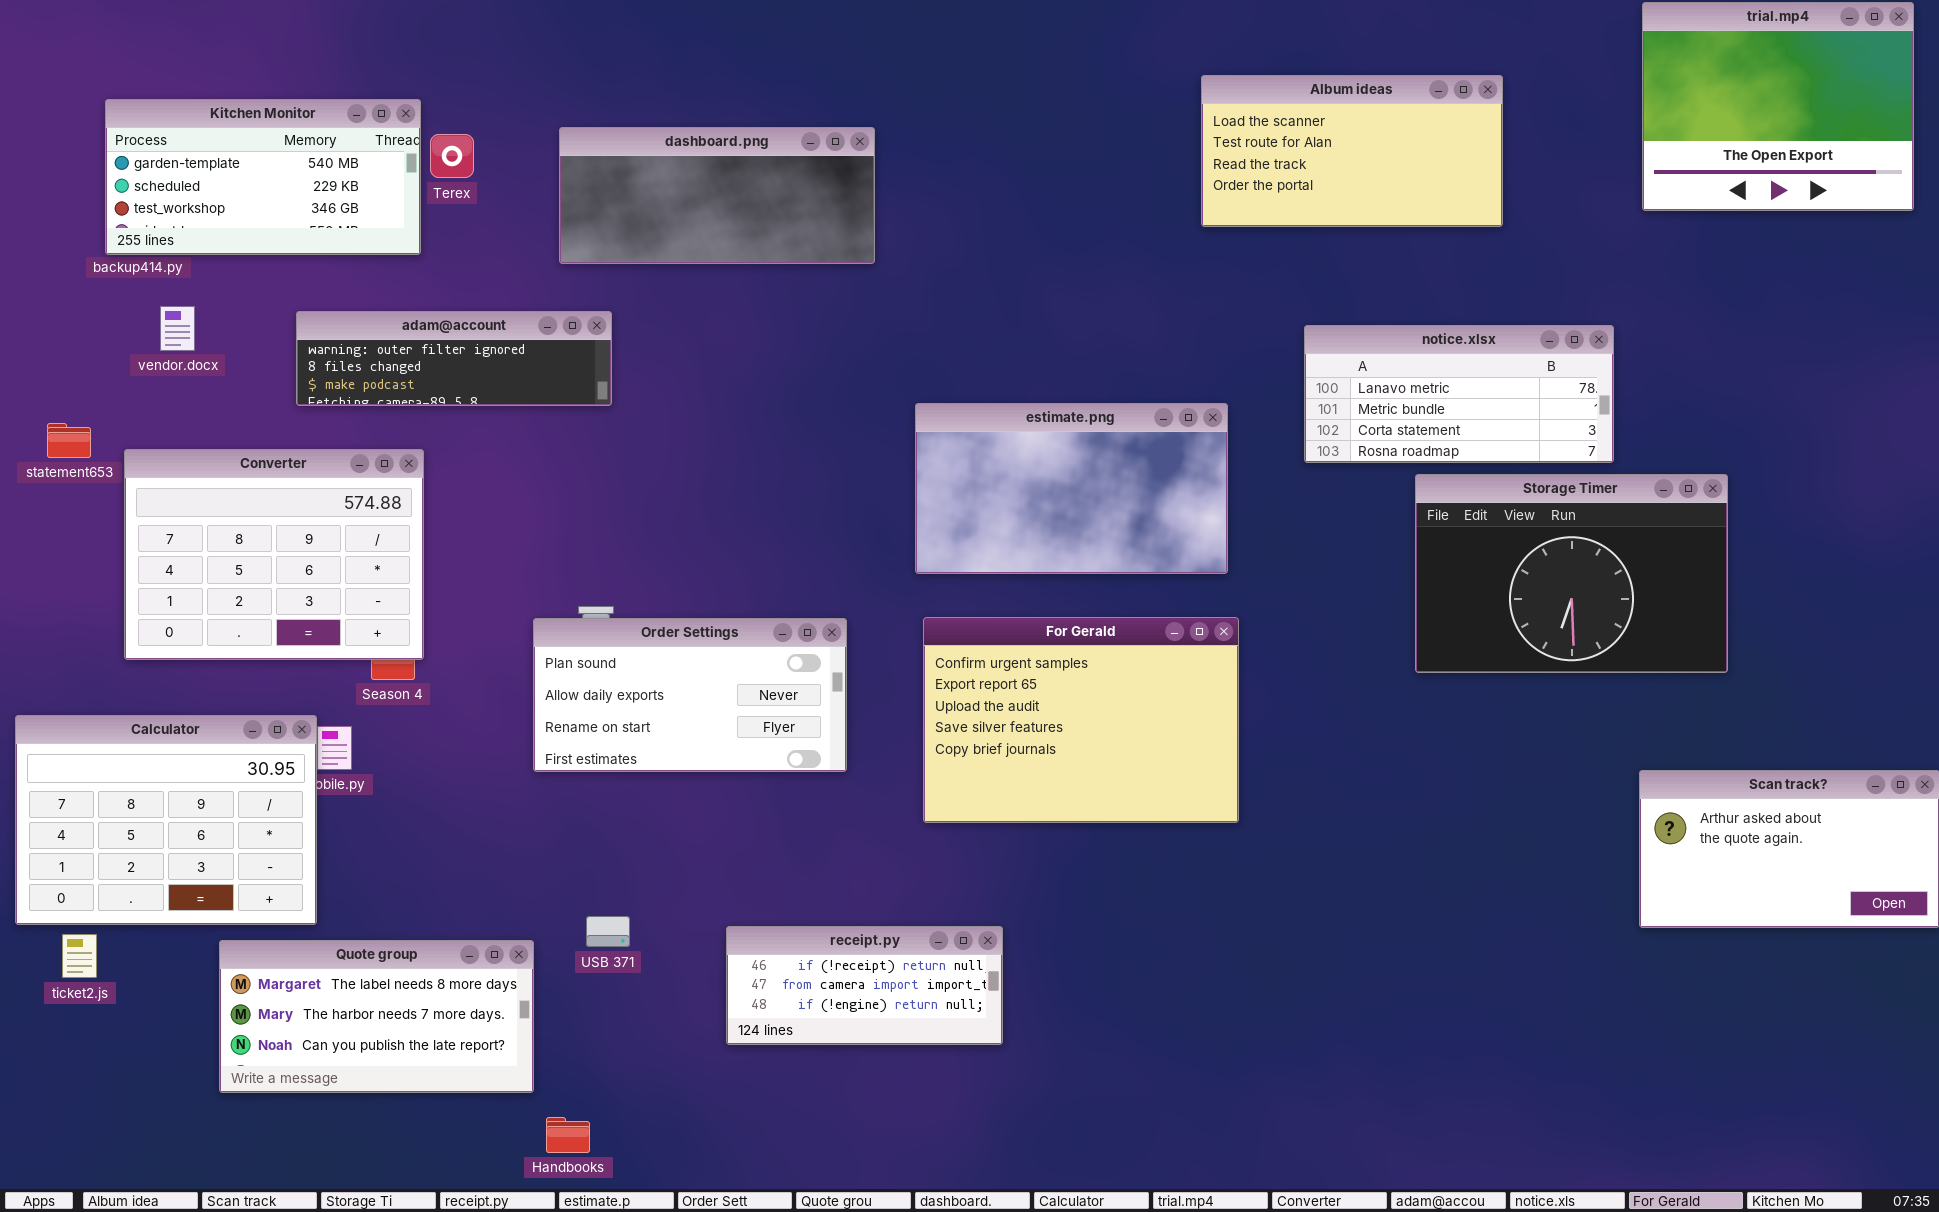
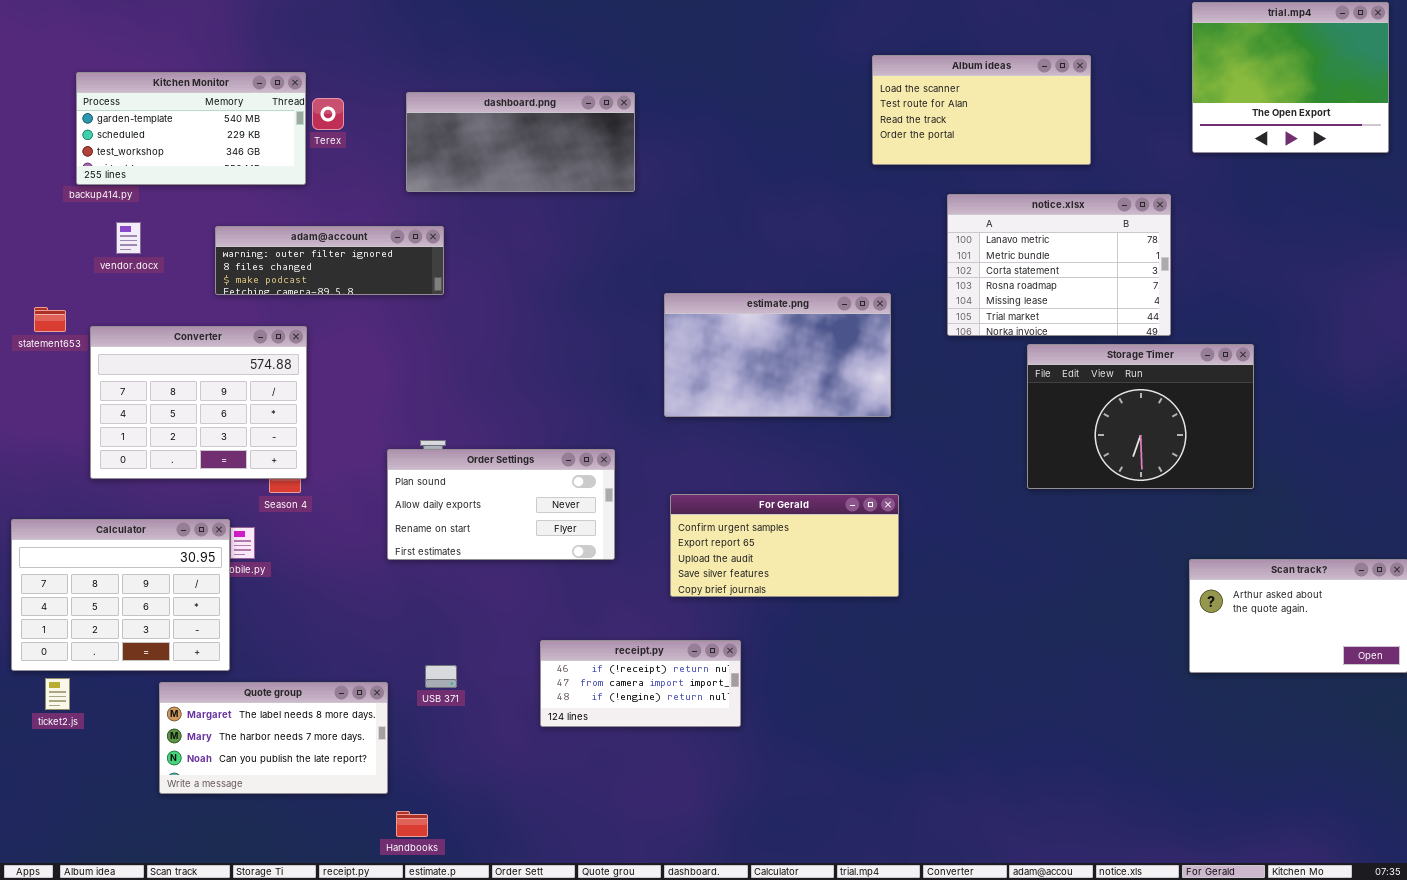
notice.xlsx: [1304,325,1614,463] -> [947,194,1171,336], resized
For Gerald: [923,617,1239,823] -> [670,494,899,597], resized
receipt.py: [726,926,1003,1045] -> [540,640,741,727], moved

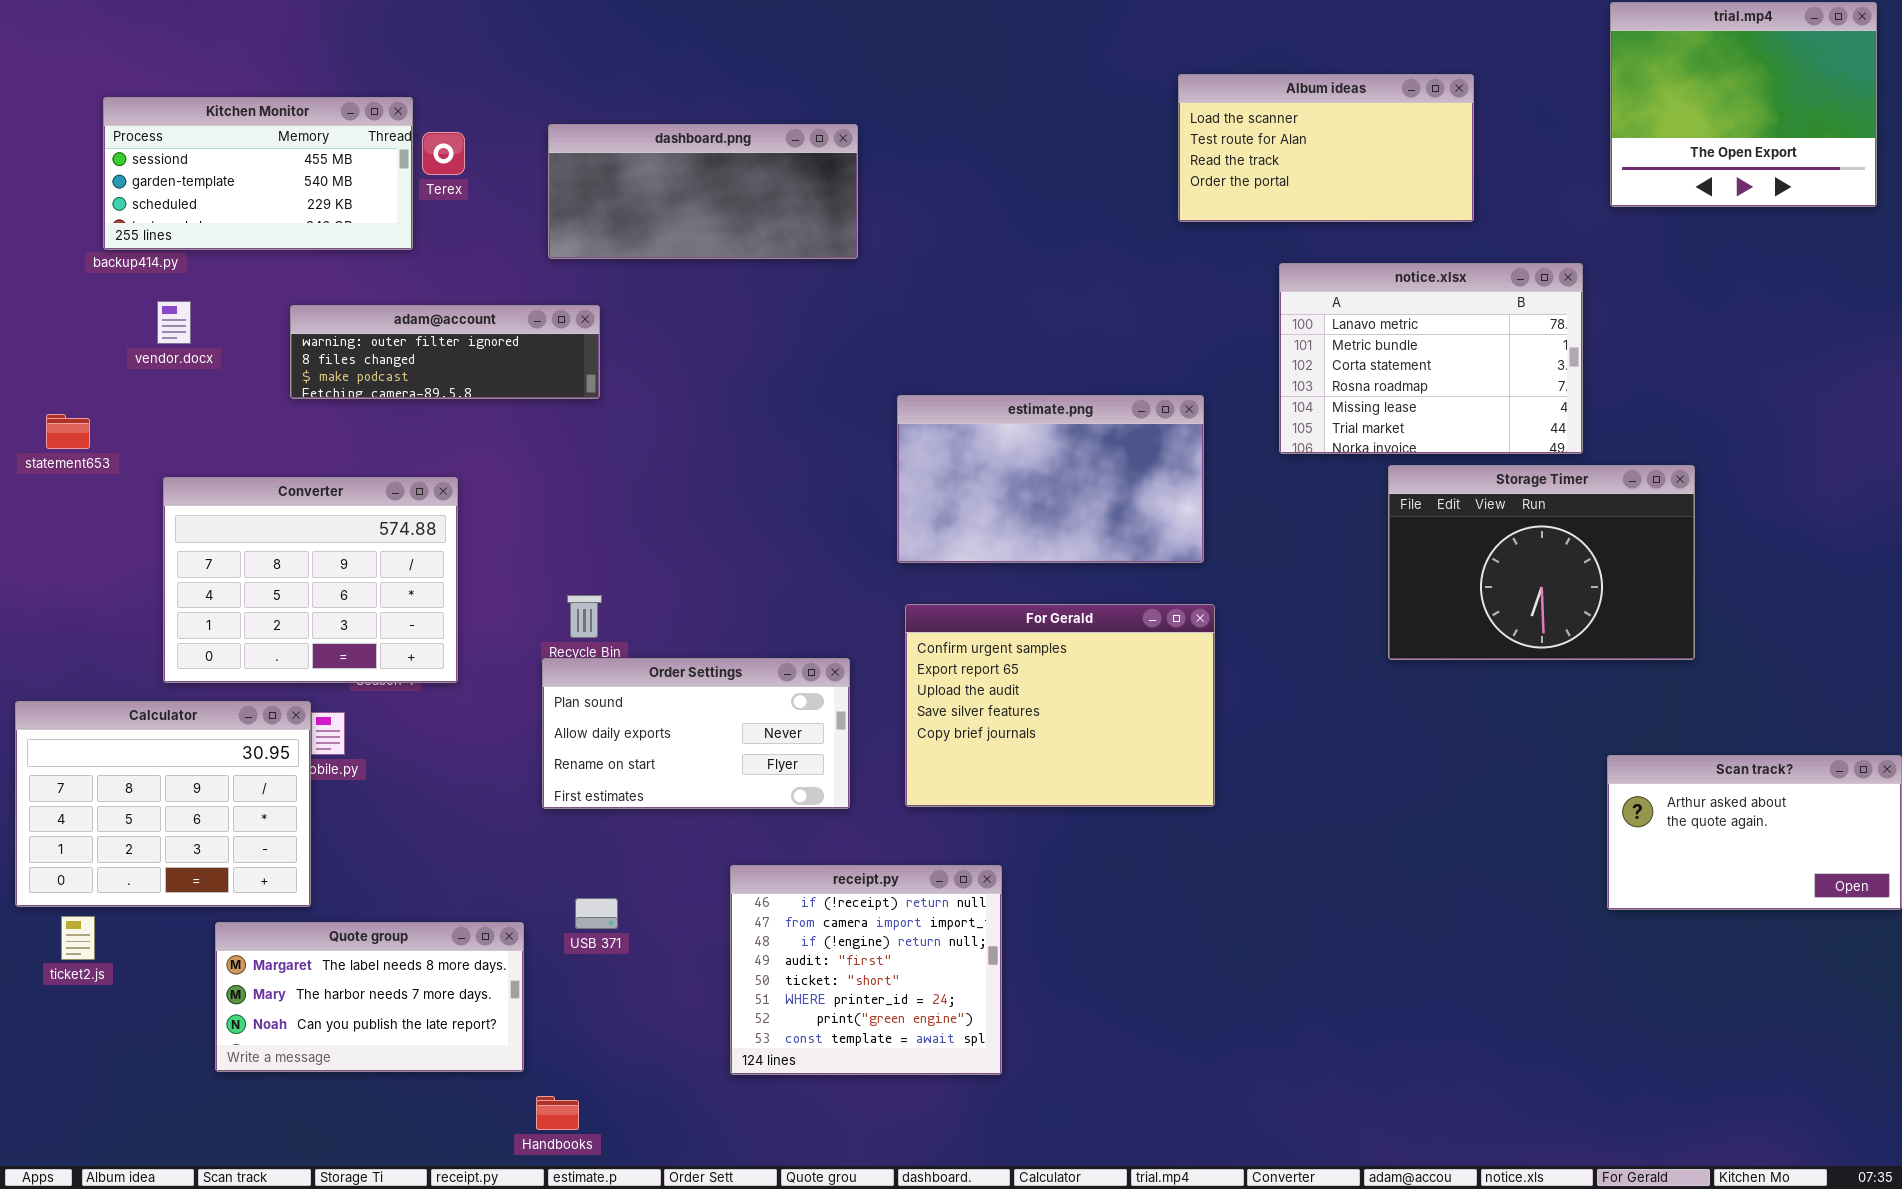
Kitchen Monitor: [76,72,306,185] -> [103,97,413,250], scrolled up 1 row
Converter: [90,326,307,479] -> [163,477,458,683], moved
Order Settings: [387,449,615,560] -> [542,658,850,809], moved
For Gerald: [670,494,899,597] -> [905,604,1215,807], resized
receipt.py: [540,640,741,727] -> [730,865,1002,1075], resized

